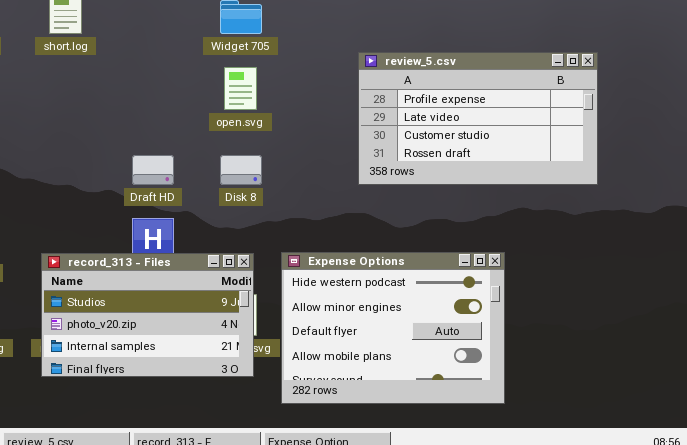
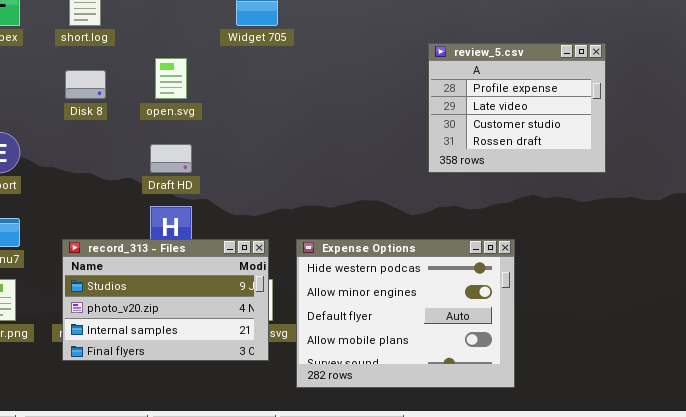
review_5.csv: [358,52,598,185] -> [428,43,606,173], resized
open.svg: [224,67,257,110] -> [155,58,187,99], moved
Disk 8: [220,155,262,185] -> [65,70,106,99], moved

